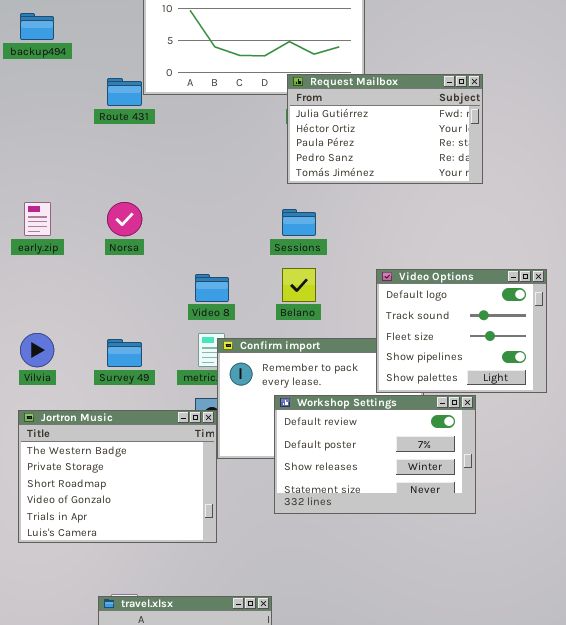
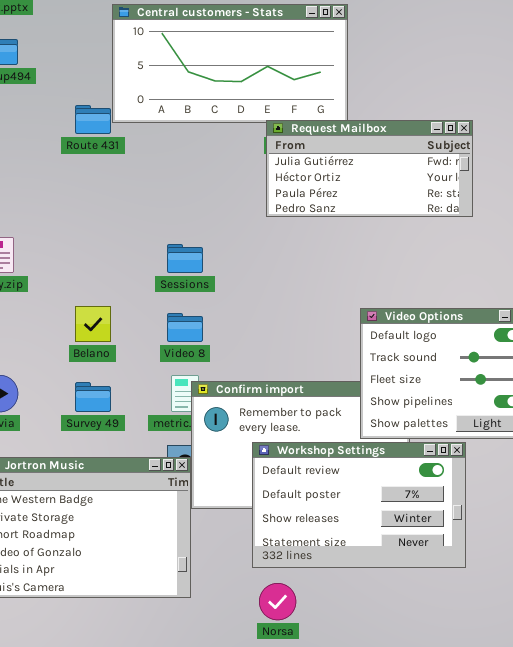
Request Mailbox: [287,74,483,184] -> [266,120,473,217], resized
Norsa: [107,202,142,236] -> [259,583,296,620], moved
Sessions: [282,209,316,236] -> [167,244,203,273], moved
Belano: [282,268,316,302] -> [75,306,111,342], moved

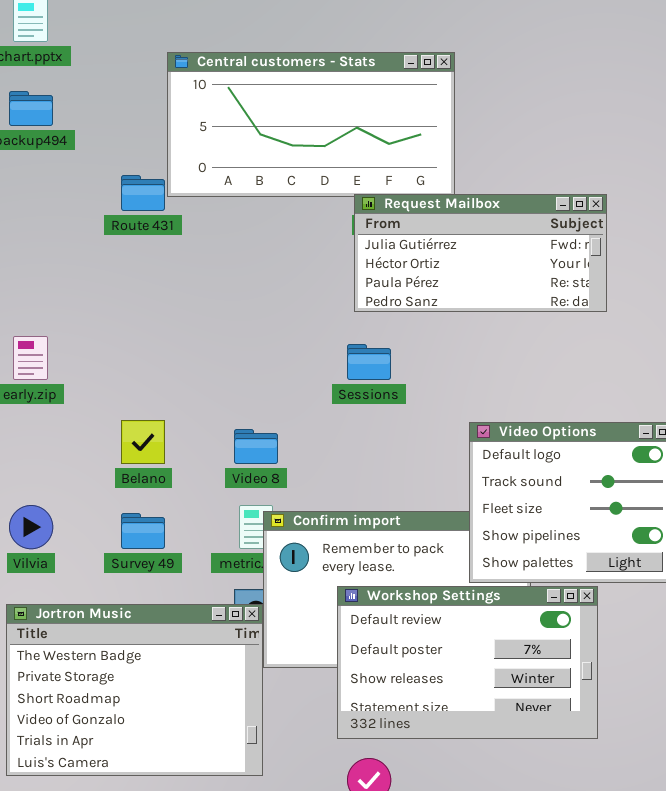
Sessions: [167,244,203,273] -> [347,344,391,380], moved

